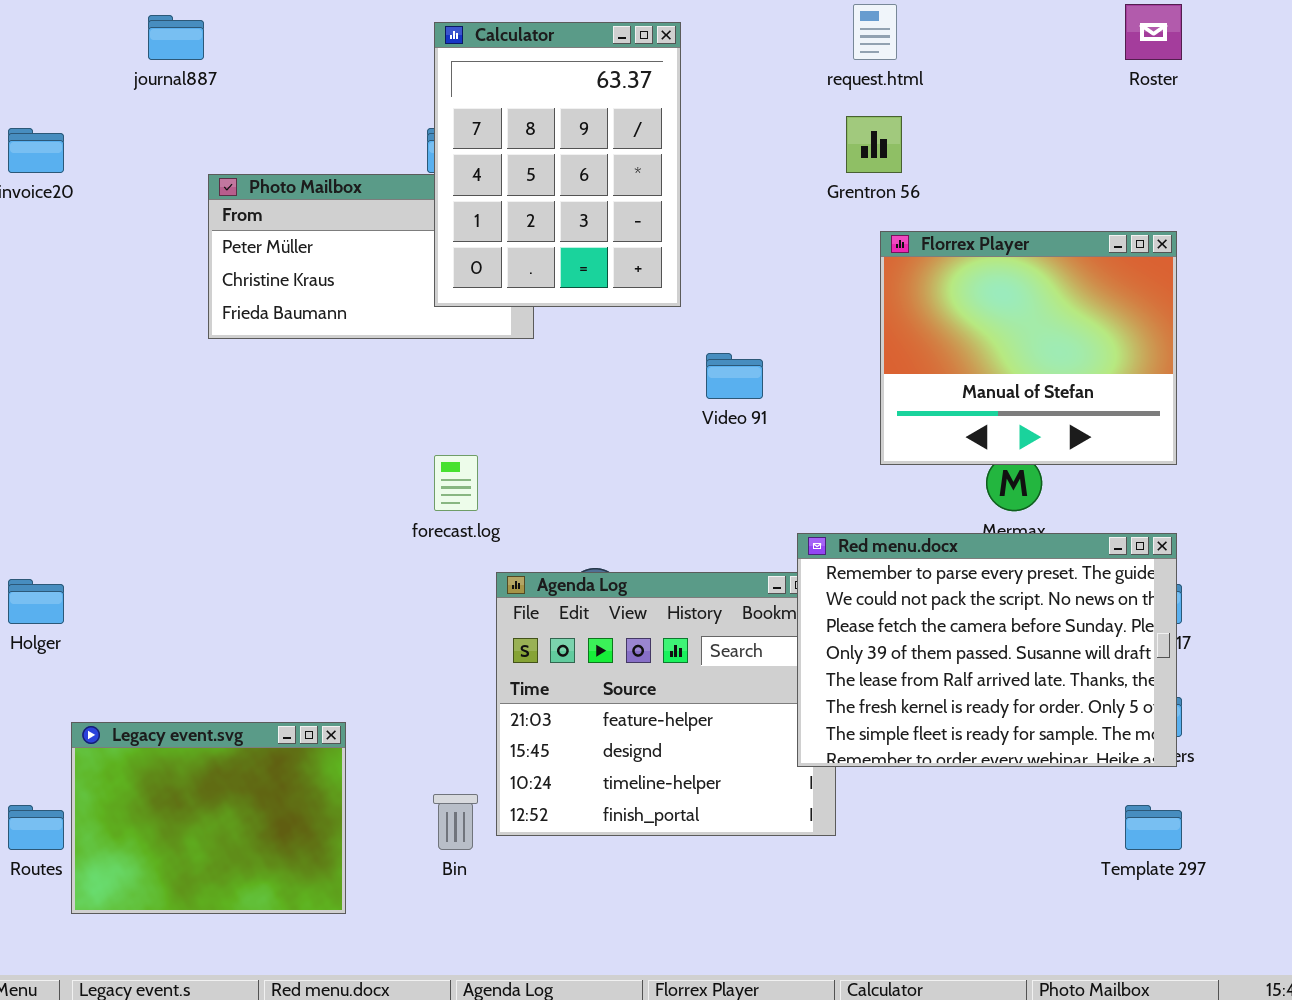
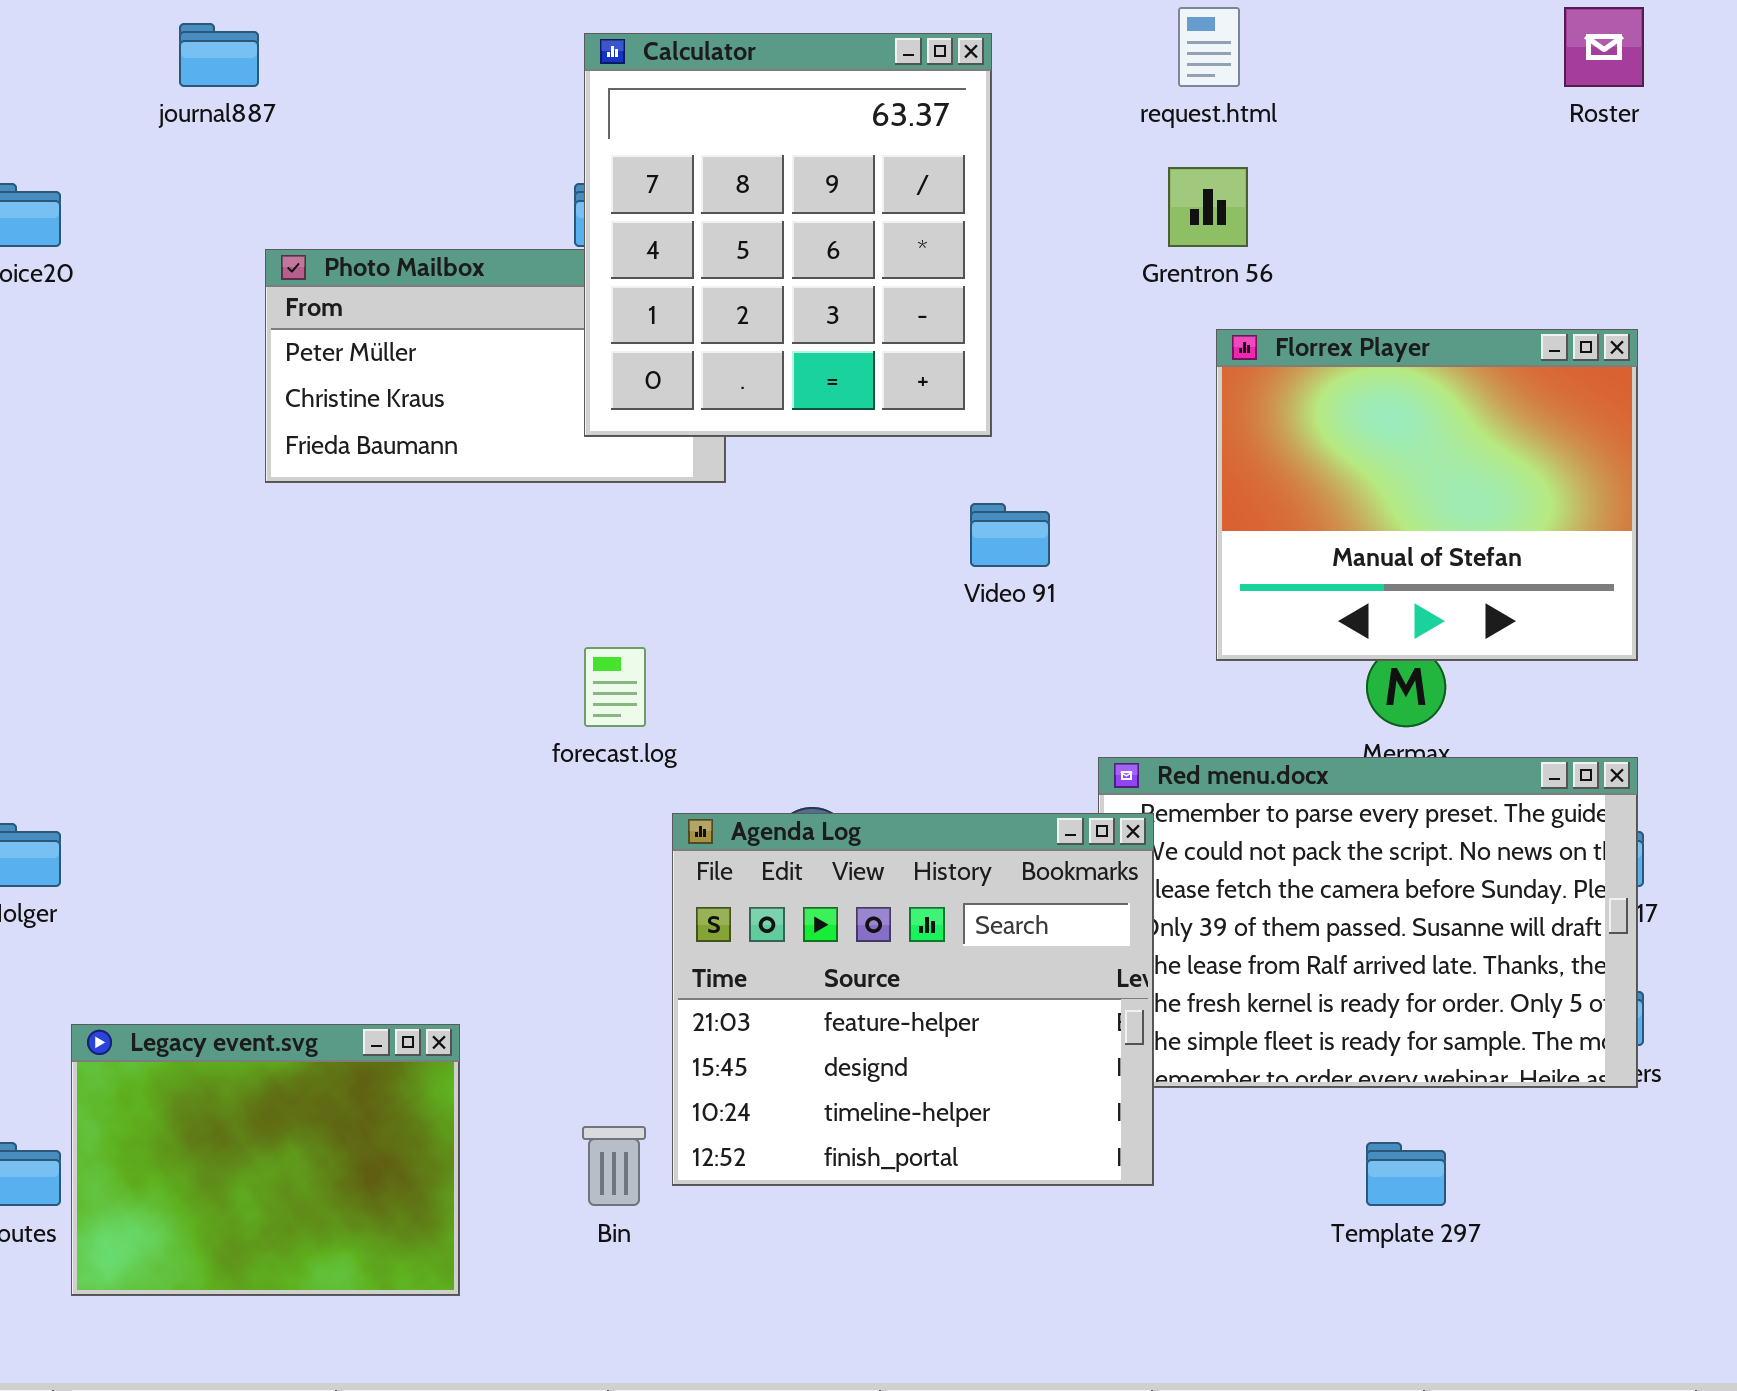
Calculator: [434,22,681,307] -> [584,33,992,437], resized
Agenda Log: [496,572,836,836] -> [672,813,1154,1186], raised
Template 297: [1125,805,1182,850] -> [1366,1142,1446,1206], moved

